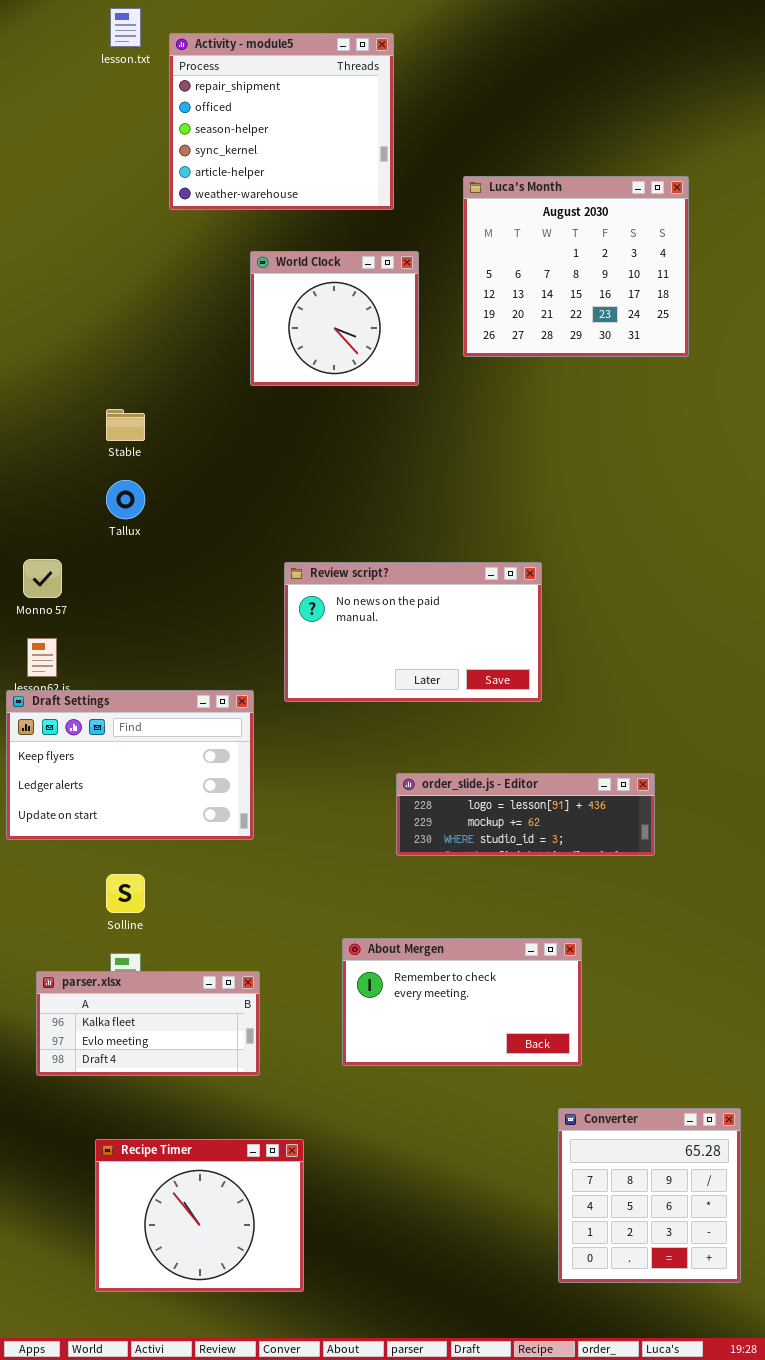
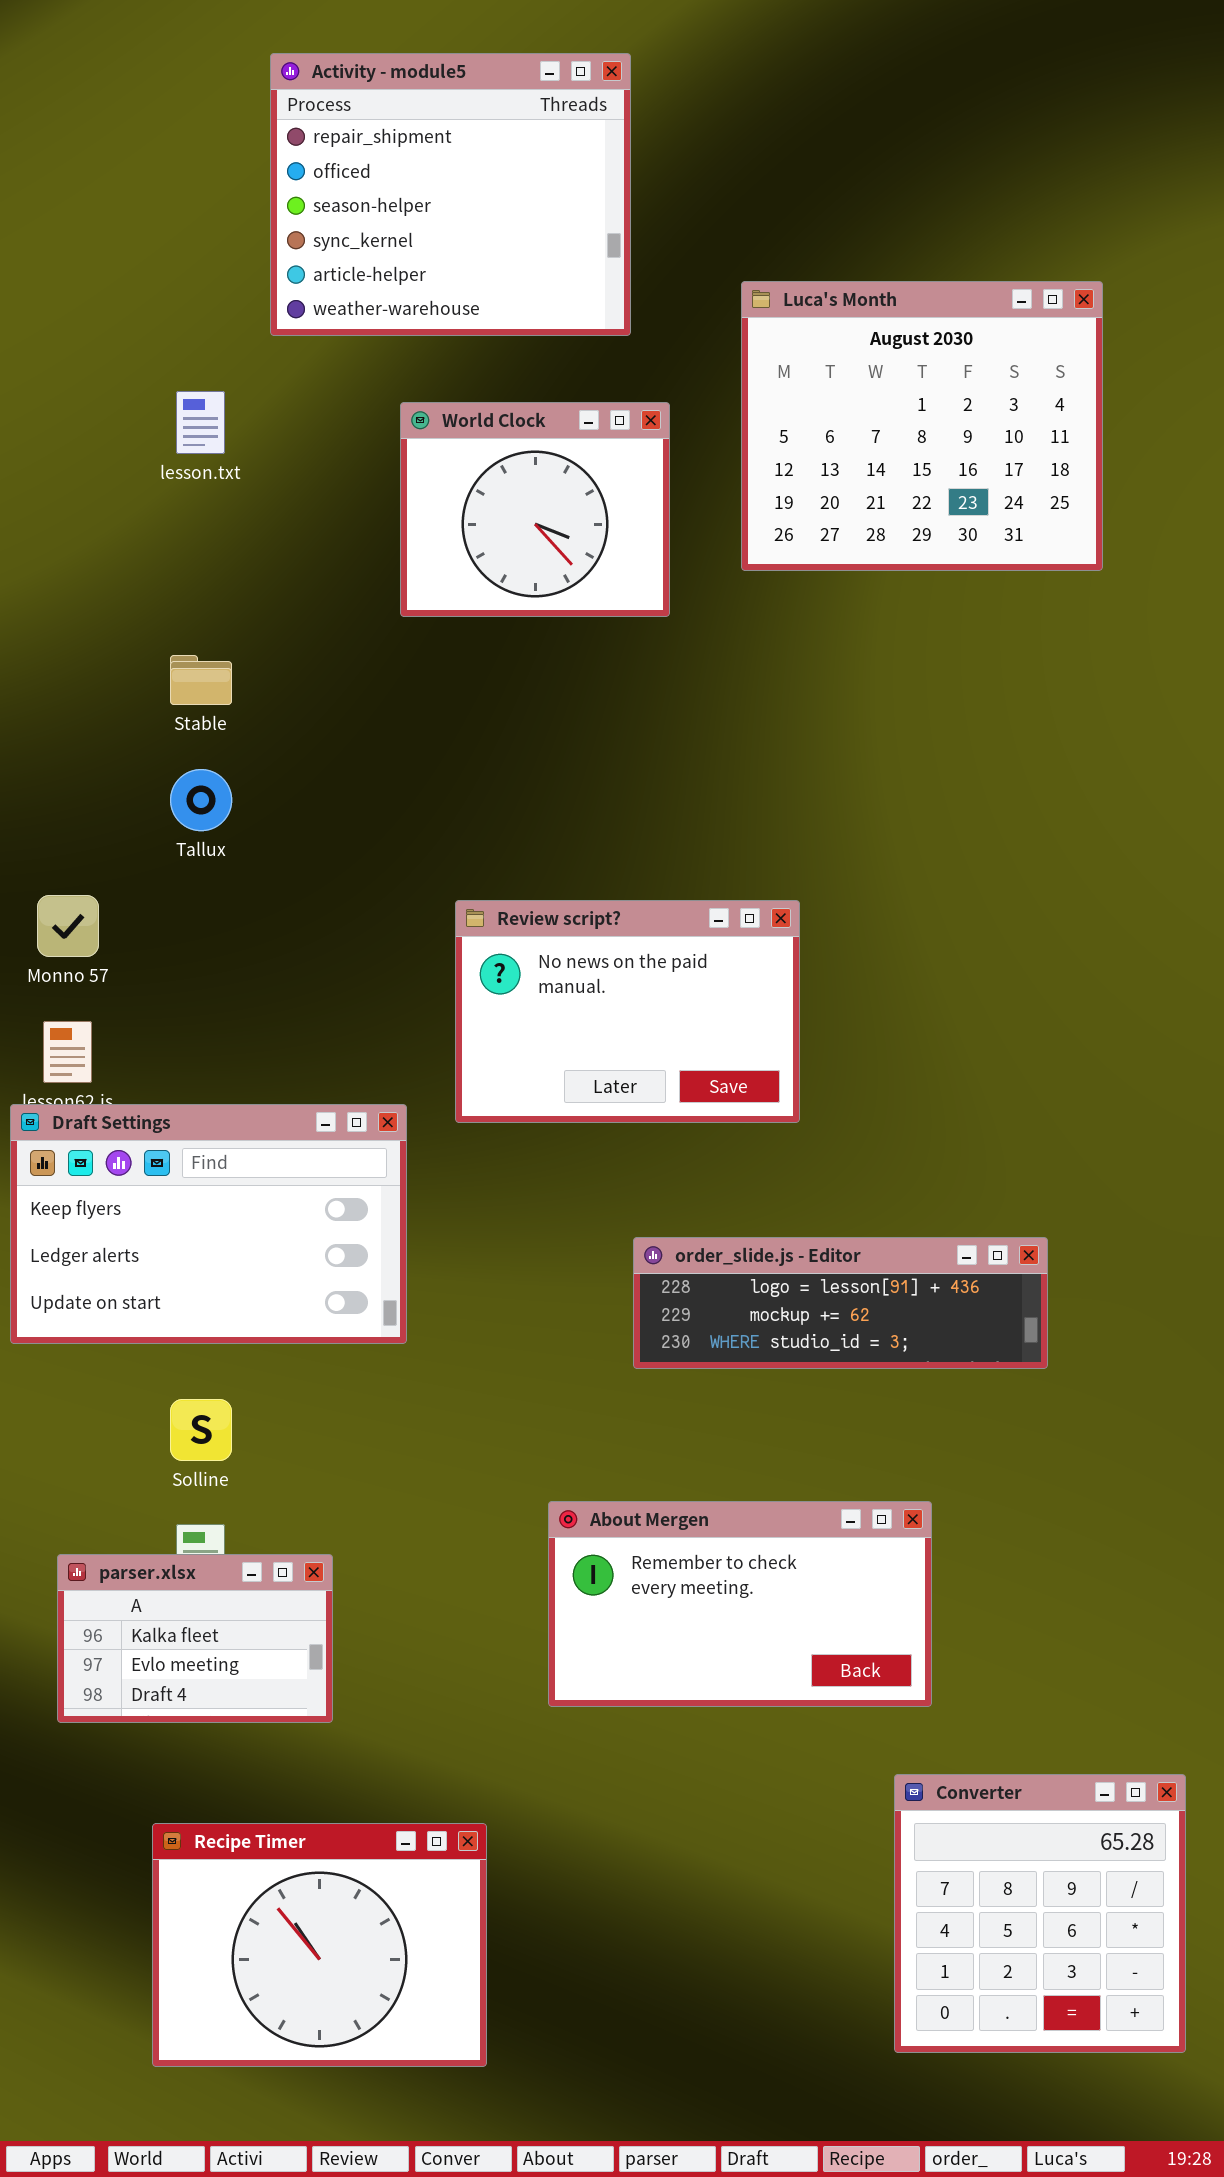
lesson.txt: [110,8,141,47] -> [176,391,225,454], moved
Review script?: [284,562,542,702] -> [455,900,800,1123], resized
parser.xlsx: [36,971,260,1076] -> [57,1554,333,1723], resized

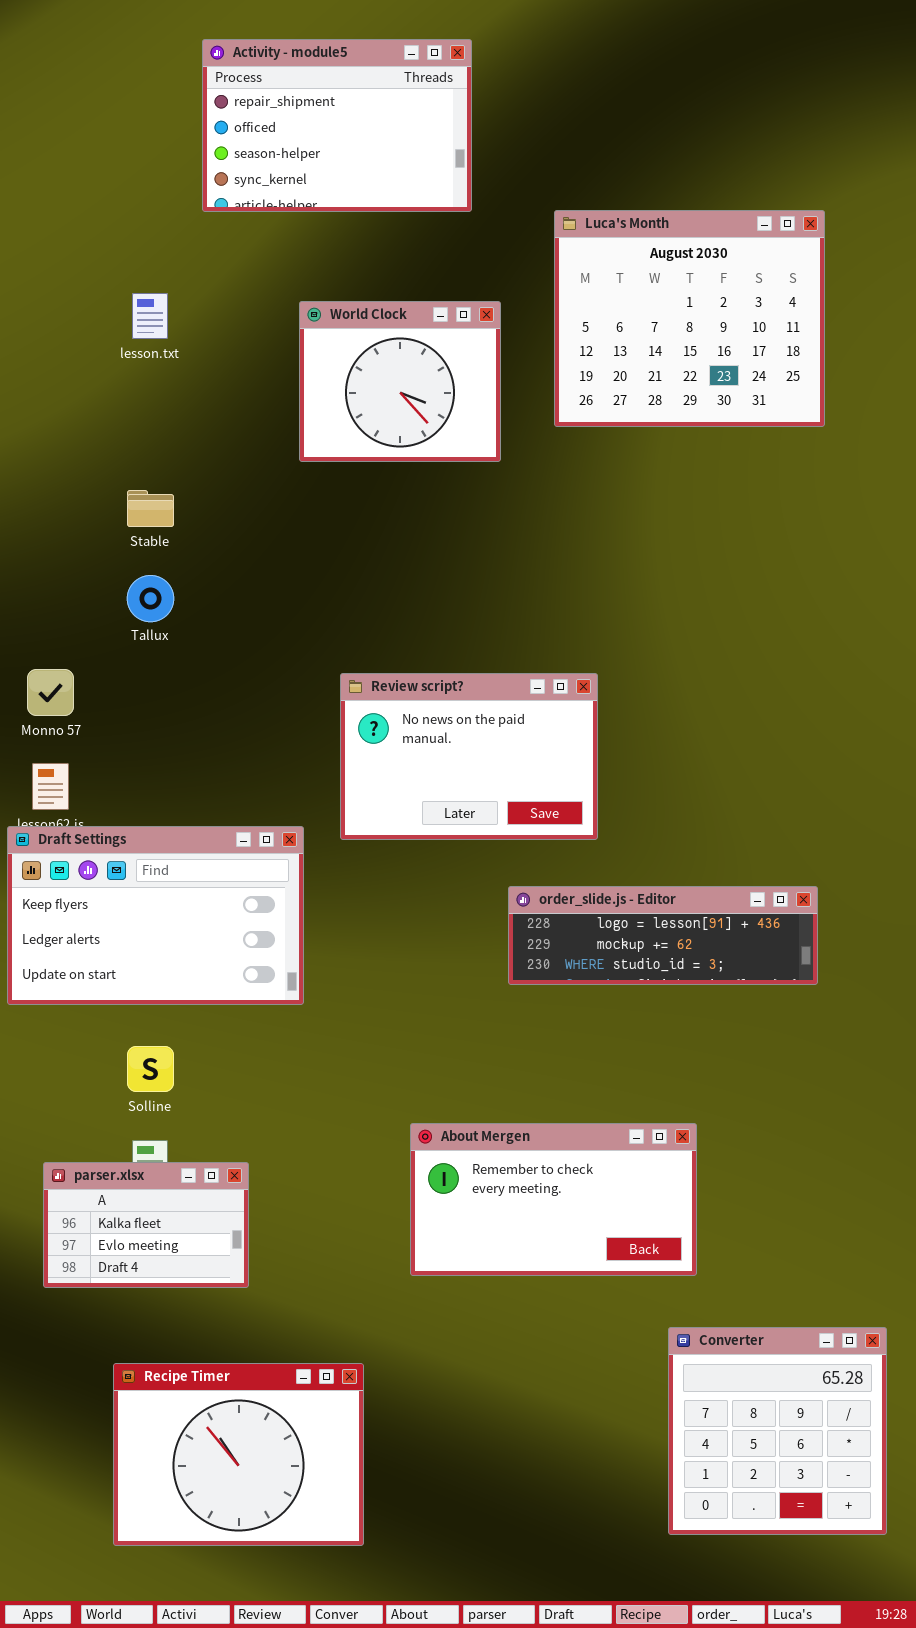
Activity - module5: [270,53,631,336] -> [202,39,472,212], resized
order_slide.js - Editor: [633,1237,1048,1369] -> [508,886,818,985], moved

